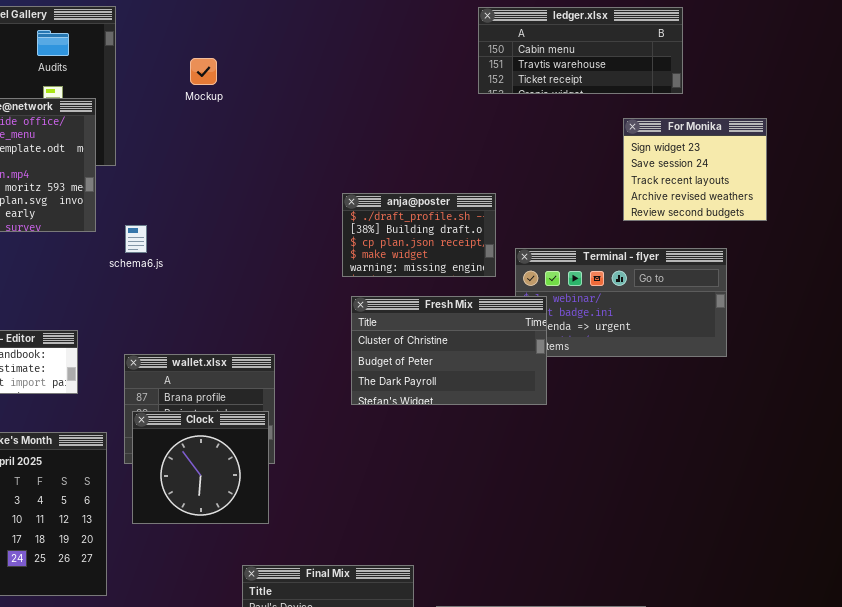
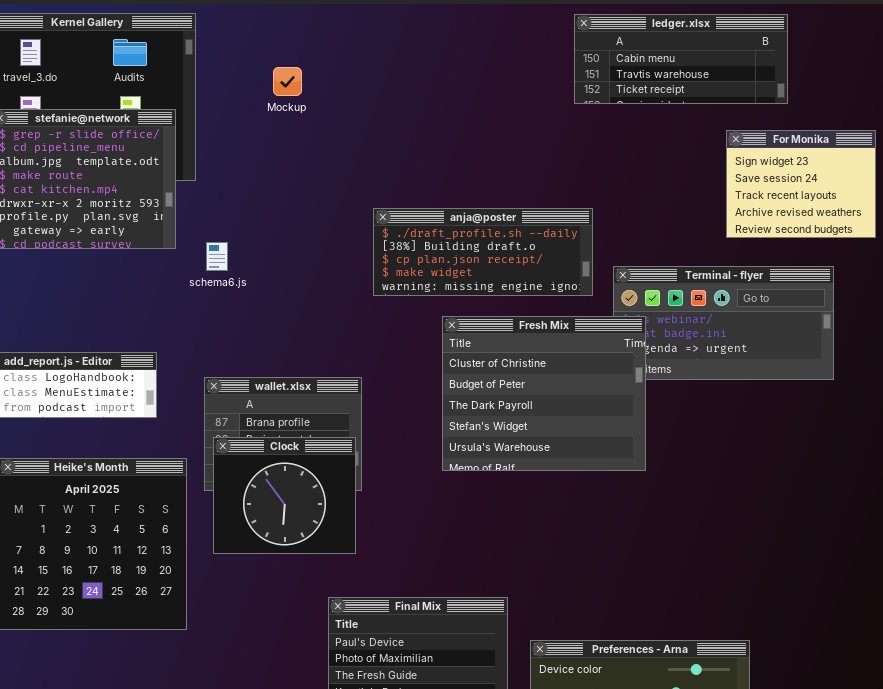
anja@poster: [342,193,496,277] -> [373,208,593,296], resized
Fresh Mix: [351,296,547,405] -> [442,316,646,471], resized

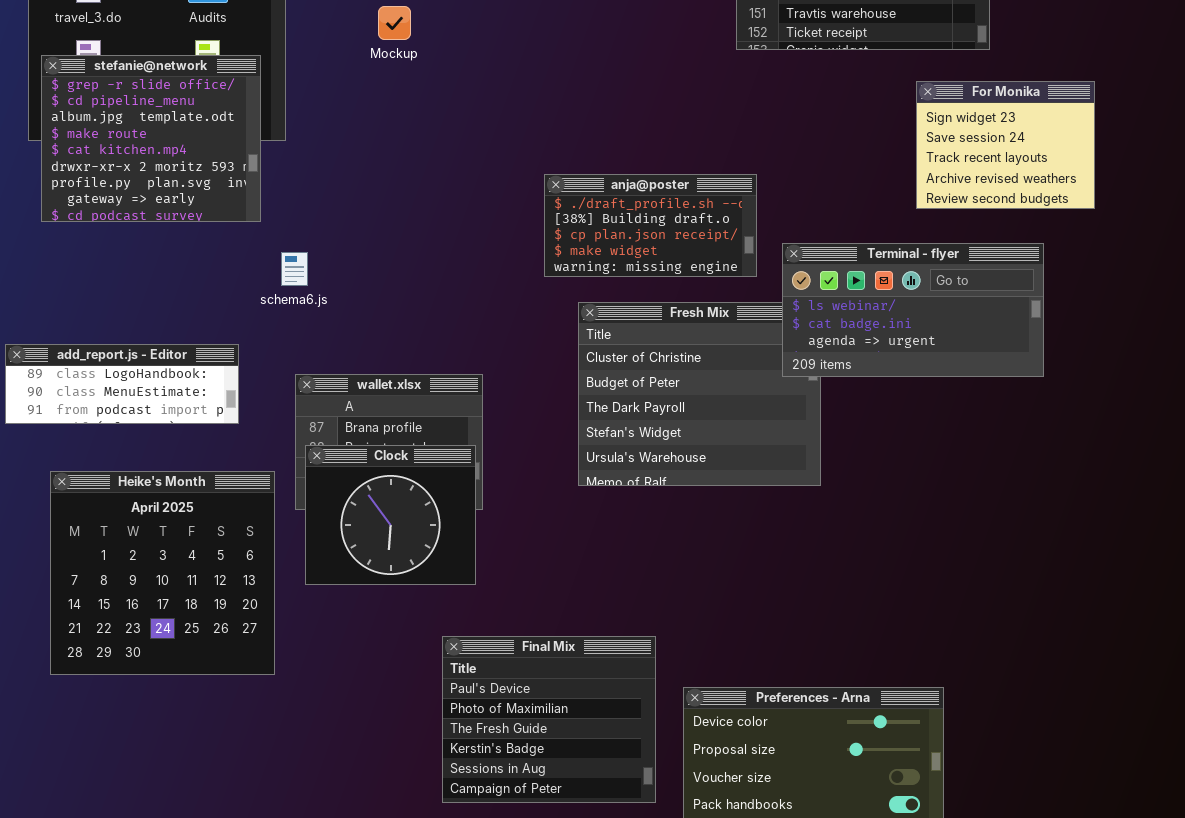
anja@poster: [373,208,593,296] -> [544,174,757,277], resized
schema6.js: [206,242,228,271] -> [281,252,308,286], moved
Terminal - flyer: [613,266,834,380] -> [782,243,1044,377], raised

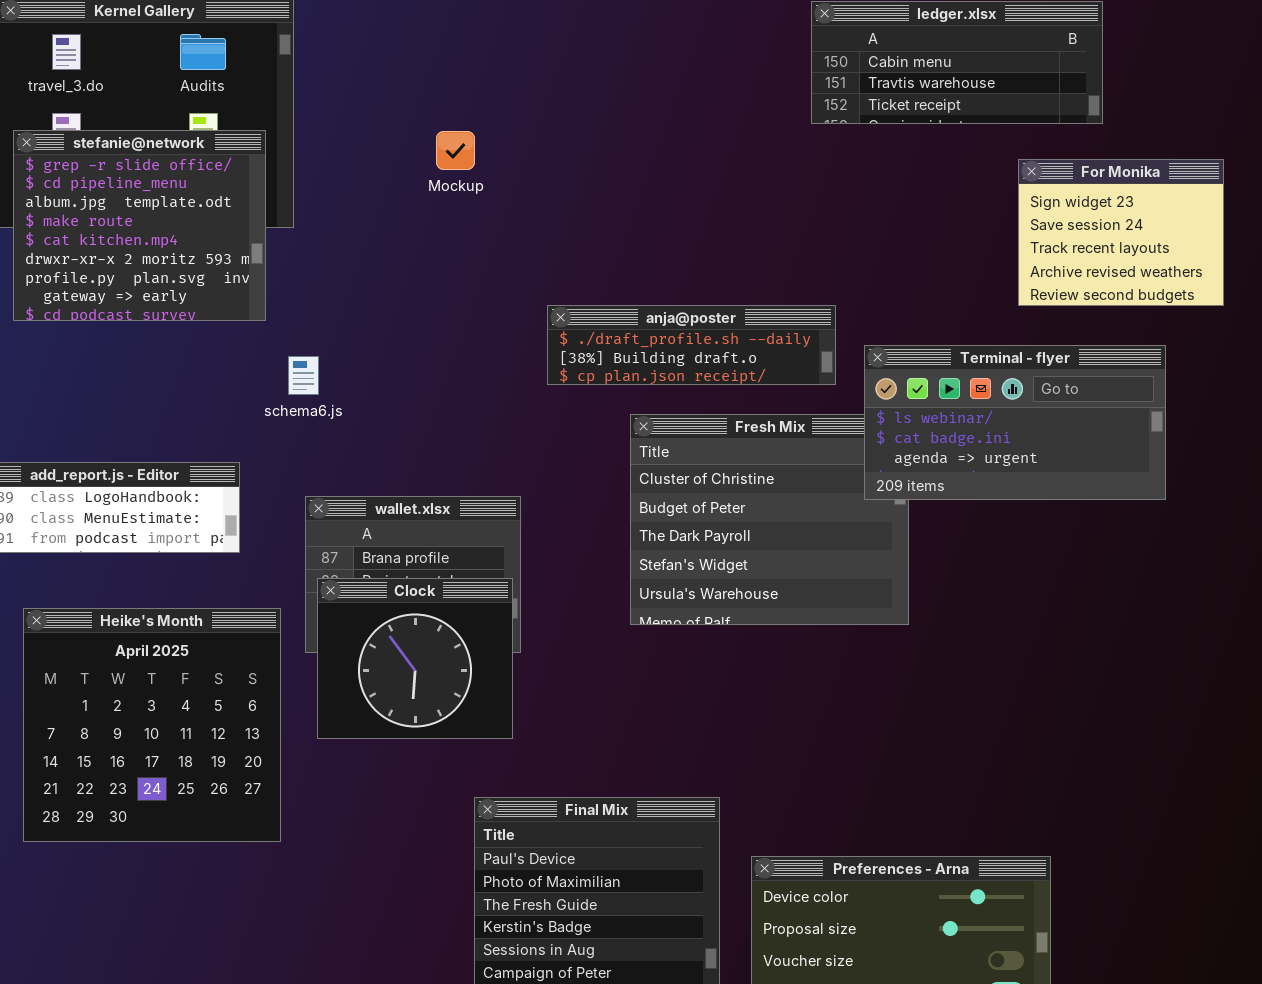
Mockup: [378,6,411,40] -> [436,131,475,170], moved
anja@poster: [544,174,757,277] -> [547,305,836,385], resized

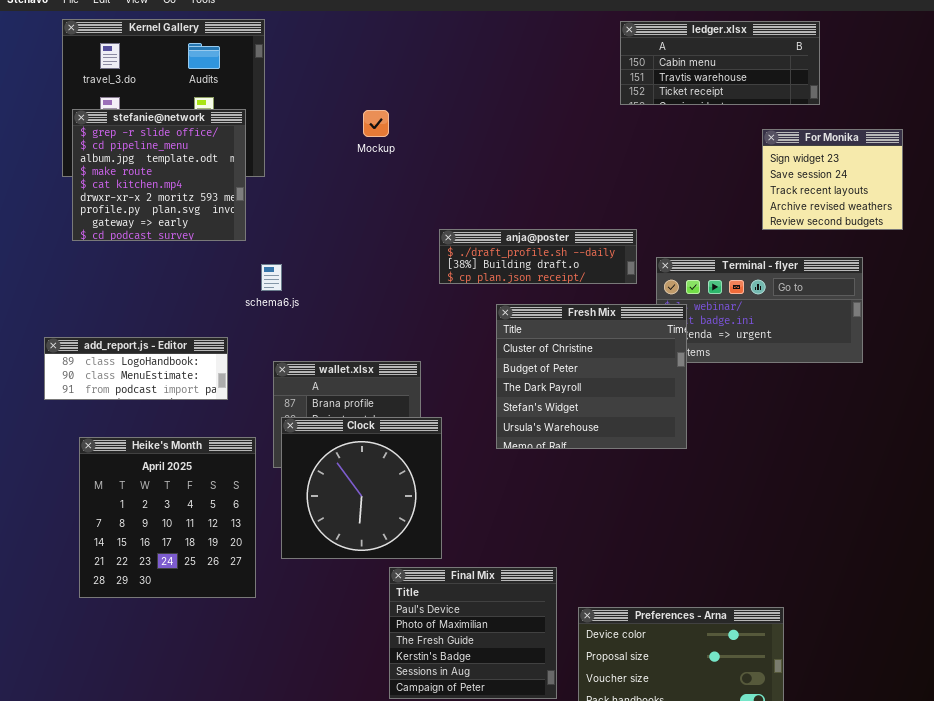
Fresh Mix: [630,414,909,625] -> [496,304,687,449], raised
Clock: [317,578,513,739] -> [281,417,442,559], resized

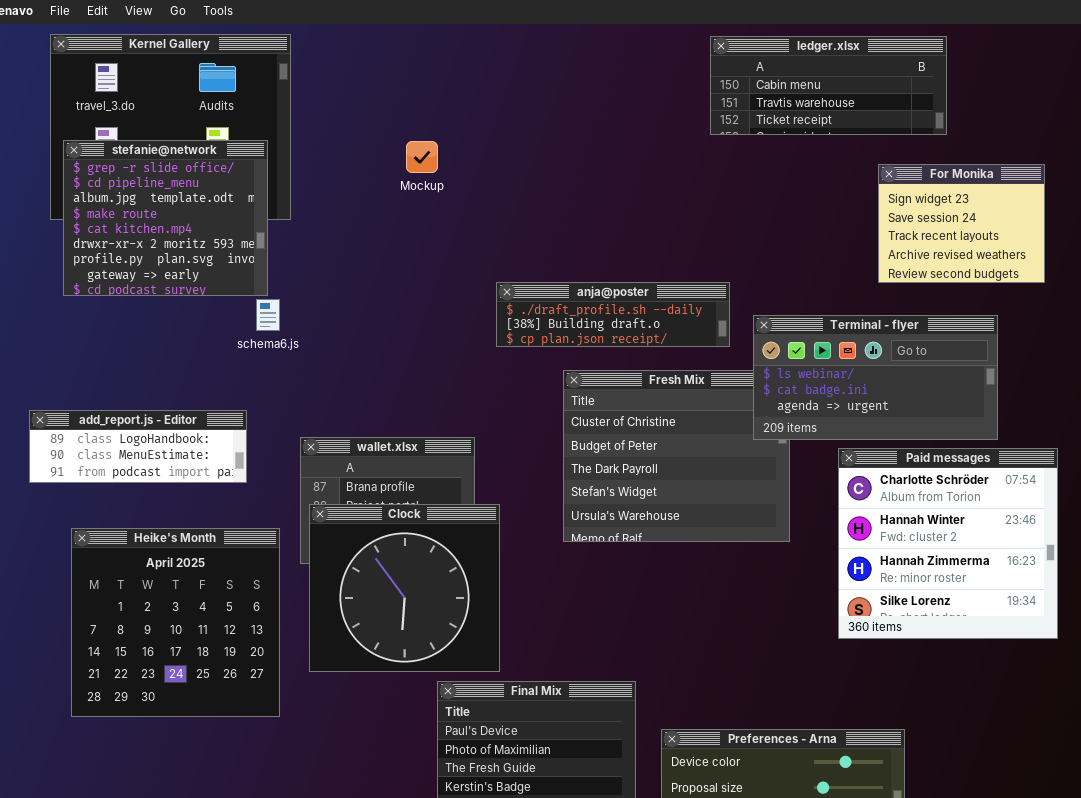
Terminal - flyer: [656,257,863,363] -> [753,315,998,440], raised
schema6.js: [261,264,282,291] -> [256,299,280,331], moved
Paid messages: none -> [838,448,1058,639], opened

